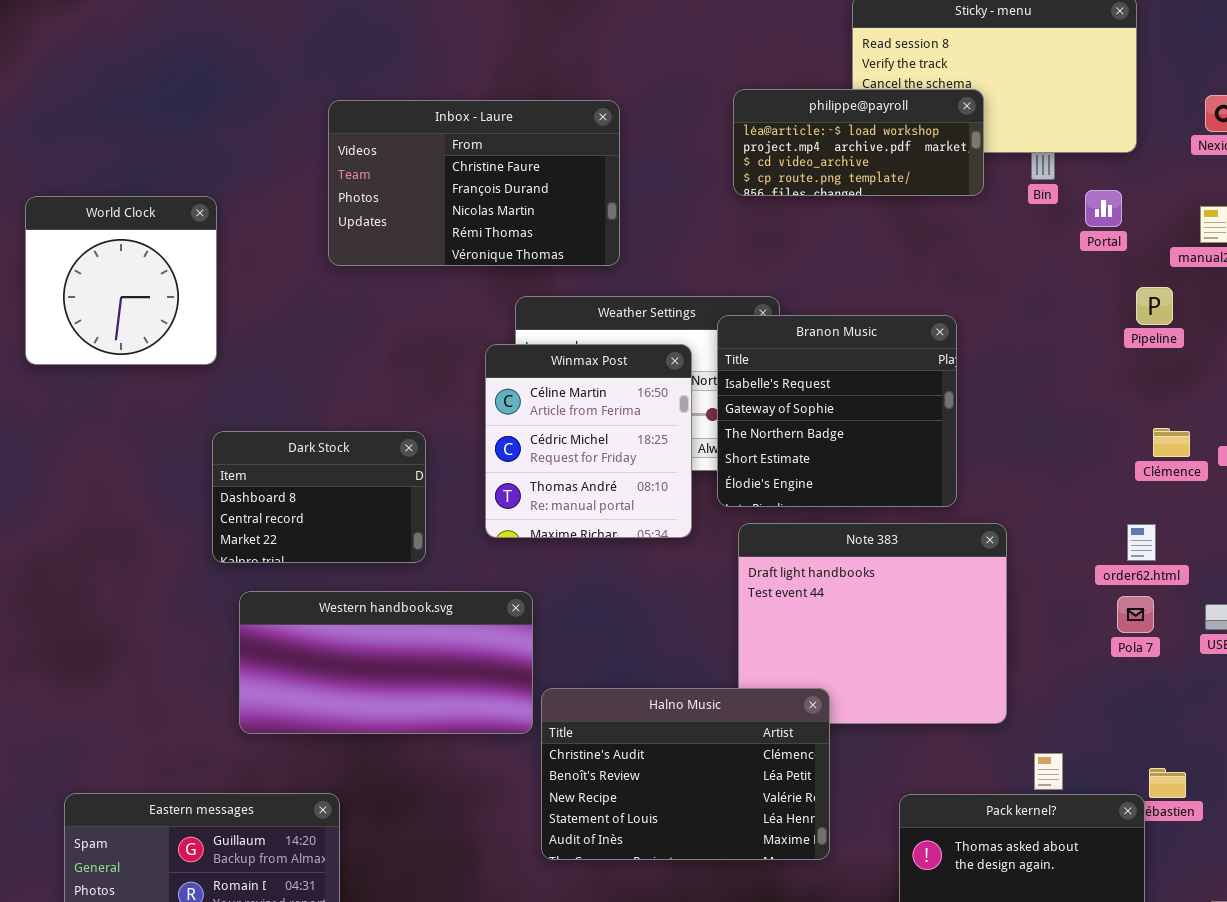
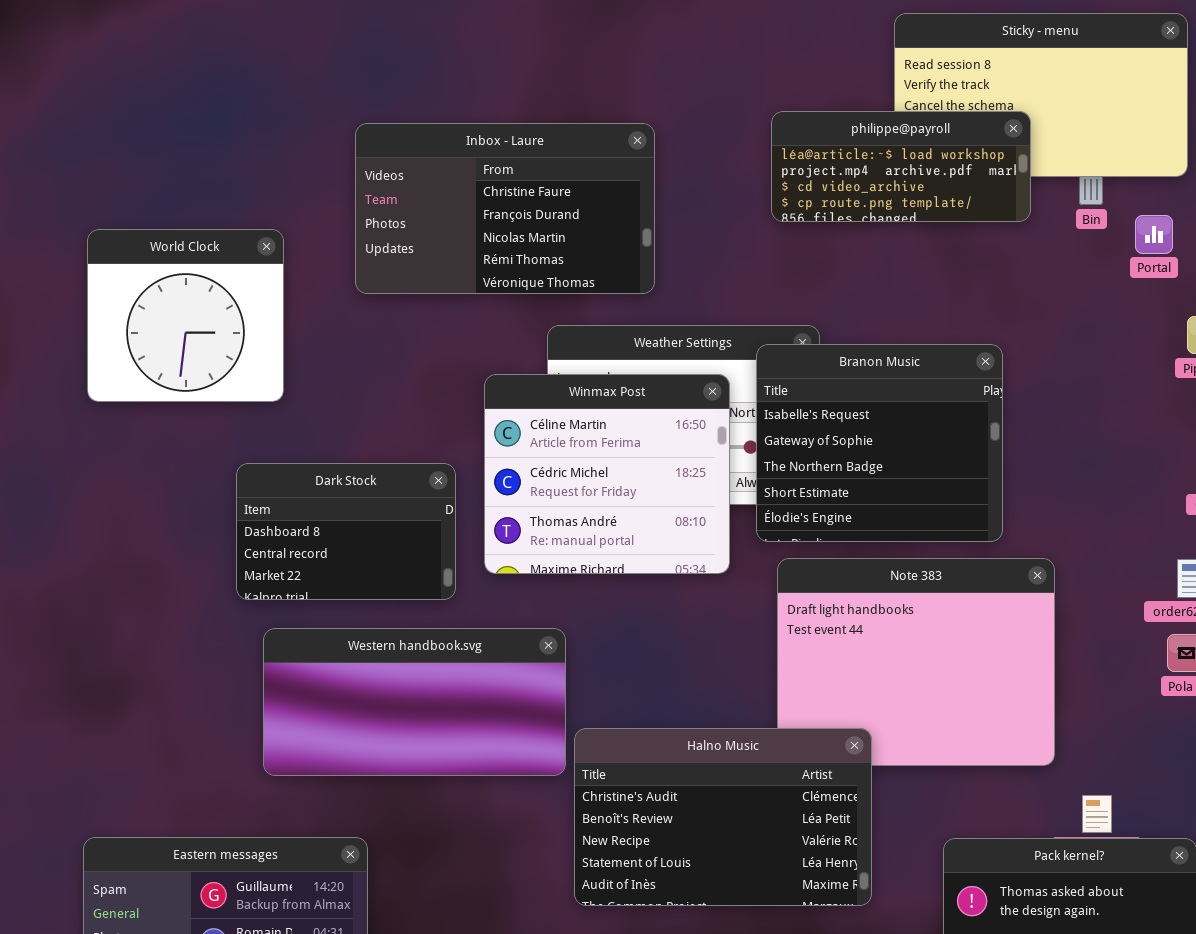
World Clock: [25,196,217,365] -> [87,229,284,402], moved
Winmax Post: [485,344,692,538] -> [484,374,730,574], resized

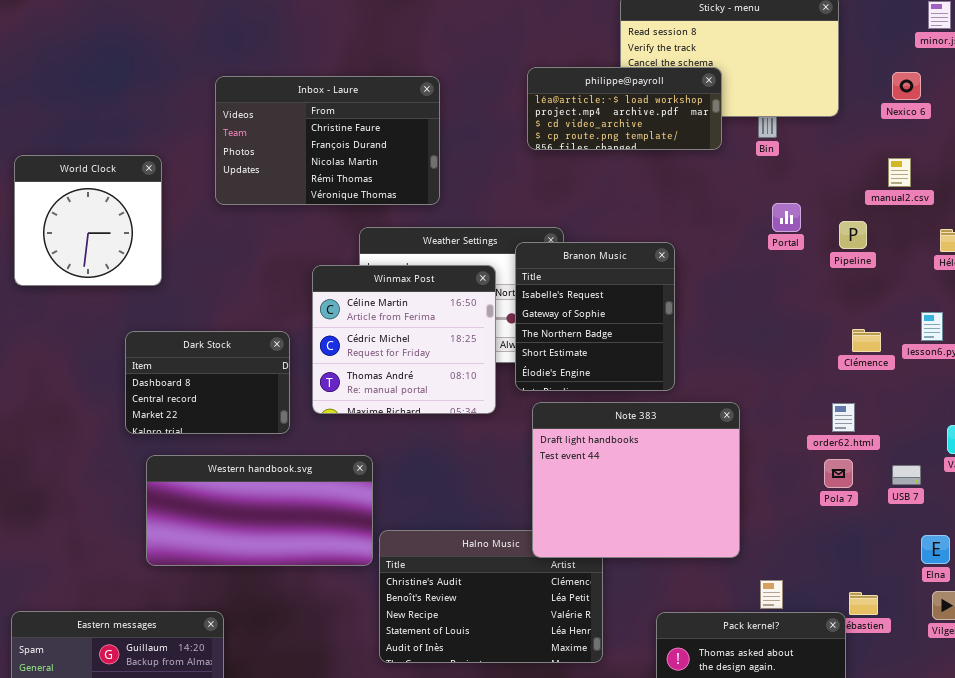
Portal: [1135,215,1173,254] -> [772,203,801,232], moved
Branon Music: [756,344,1003,542] -> [515,242,675,391], resized
Note 383: [777,558,1055,766] -> [532,402,740,558], raised

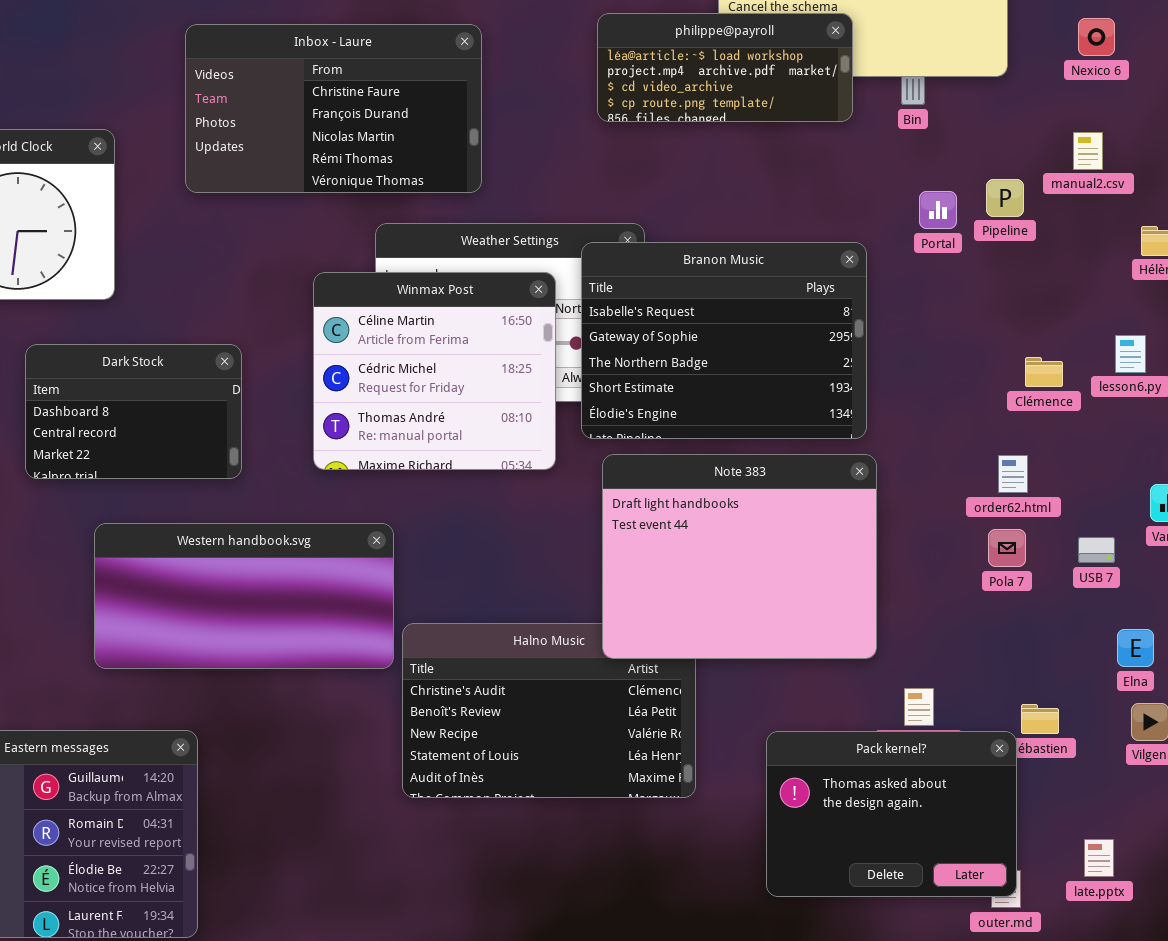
Pipeline: [839,221,867,249] -> [986,179,1024,217], moved
Branon Music: [515,242,675,391] -> [581,242,867,439], resized
Dark Stock: [125,331,290,434] -> [25,344,242,479], moved

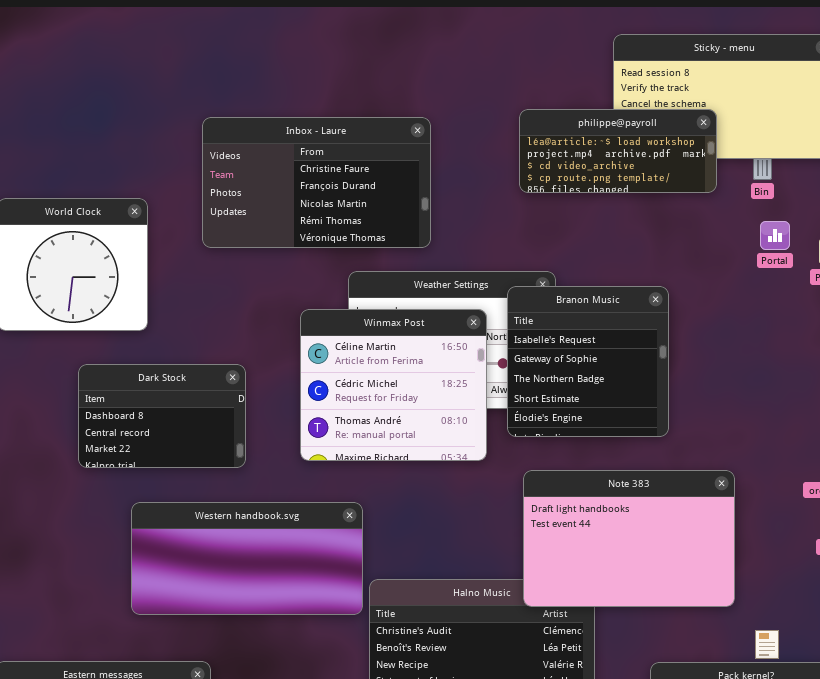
Portal: [919,191,957,229] -> [760,221,790,250], moved
Branon Music: [581,242,867,439] -> [507,286,669,437], resized
Note 383: [602,454,877,659] -> [523,470,735,607], resized

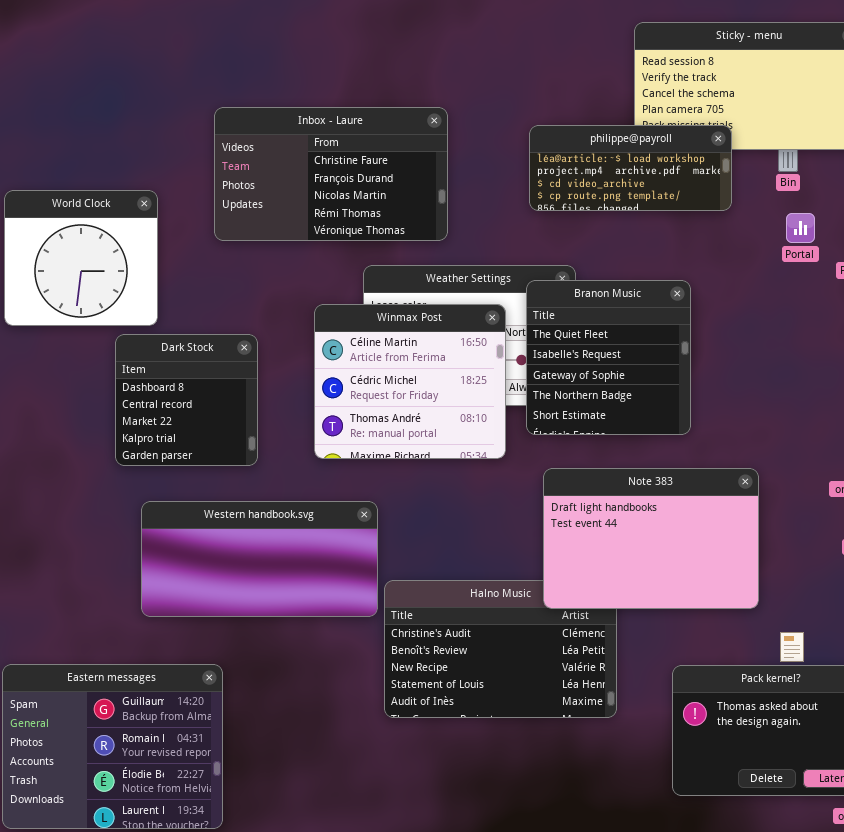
philippe@payroll: [519,109,717,193] -> [529,125,732,211], moved
Branon Music: [507,286,669,437] -> [526,280,691,435], scrolled up 1 row
Dark Stock: [78,364,246,468] -> [115,334,258,466], resized

